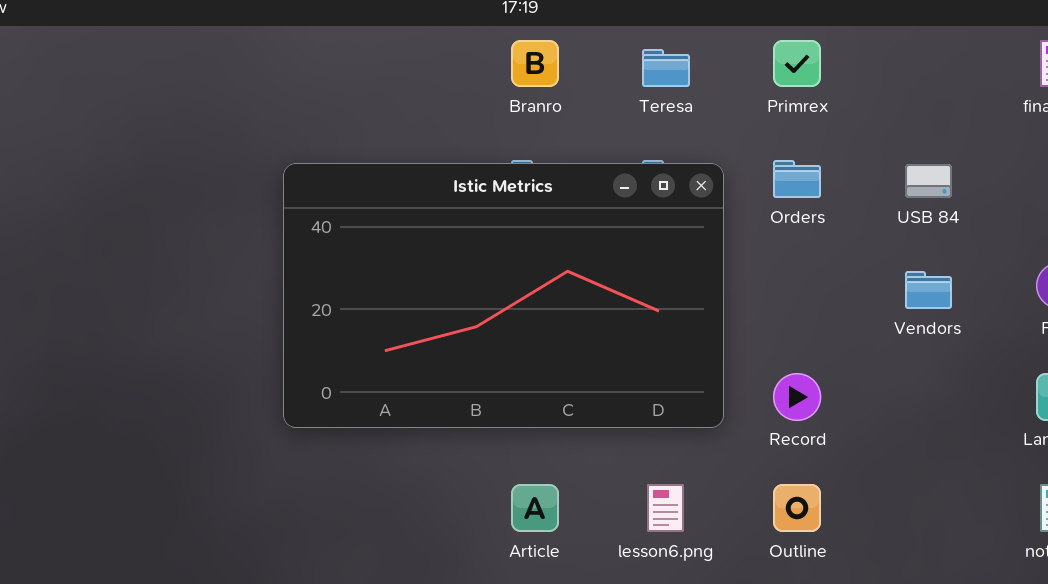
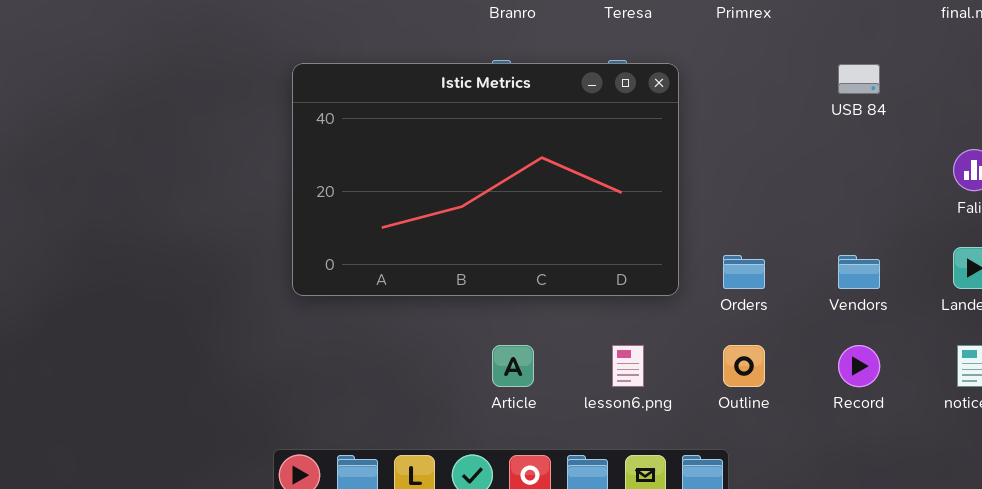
Orders: [773,160,821,198] -> [723,255,765,289], moved
Vendors: [905,271,952,309] -> [838,255,880,289], moved
Record: [773,373,821,421] -> [838,345,880,387], moved

